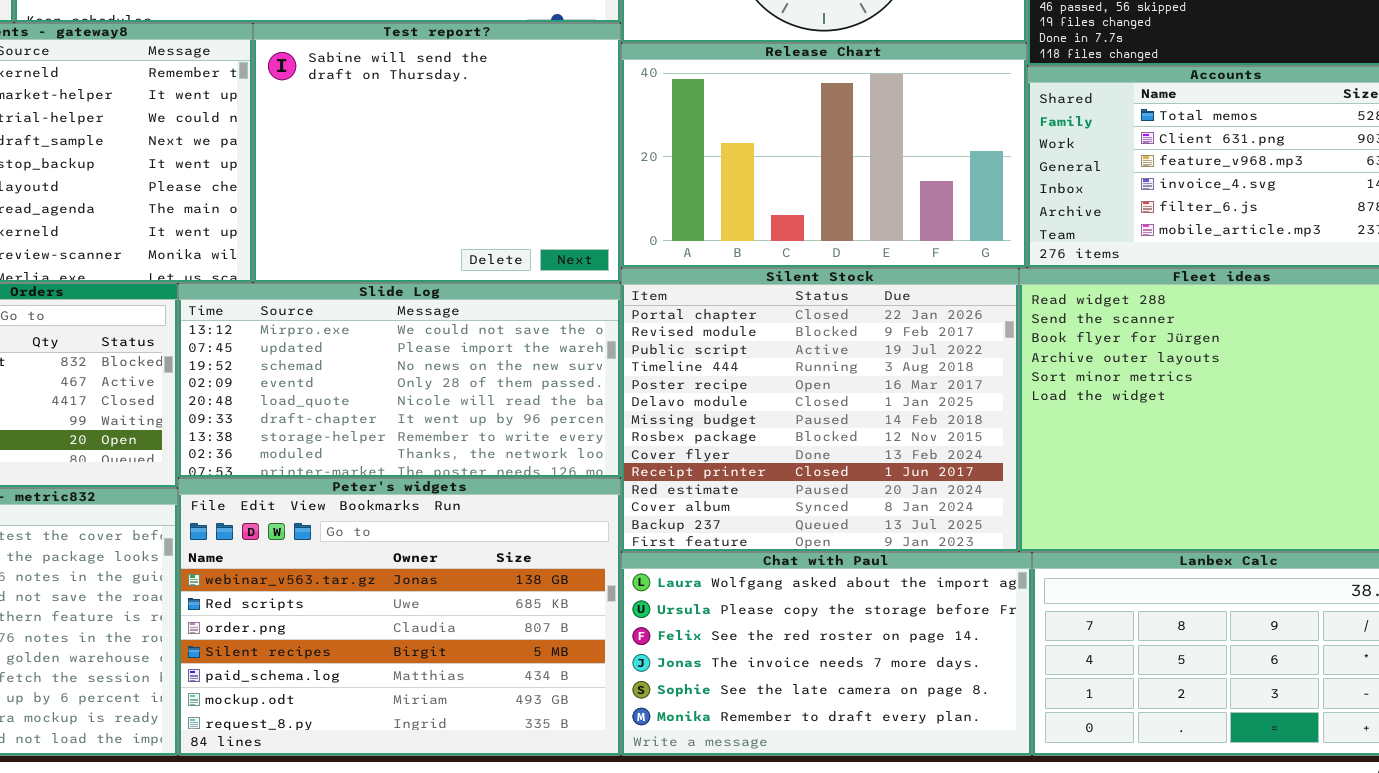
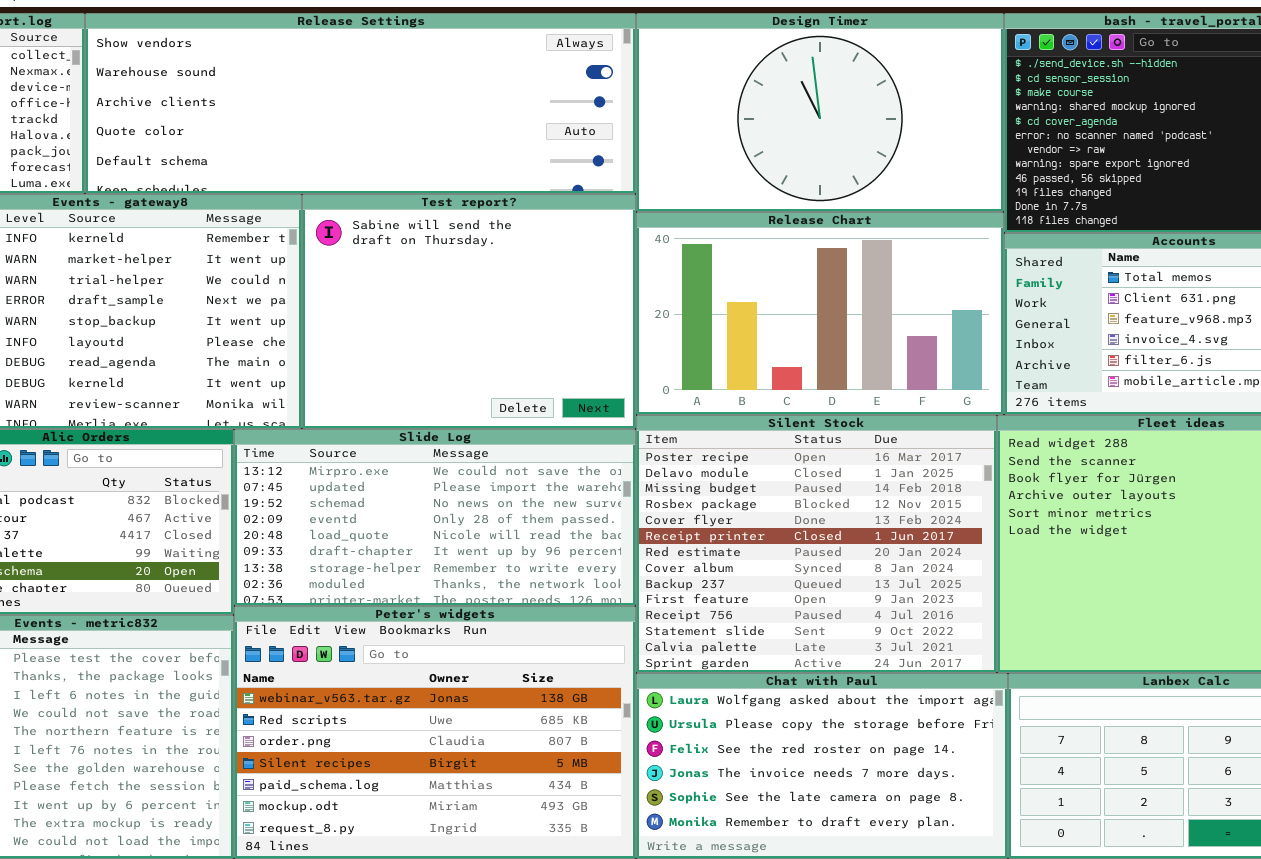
Silent Stock: [621,268,1019,552] -> [636,415,997,673], scrolled down 4 rows

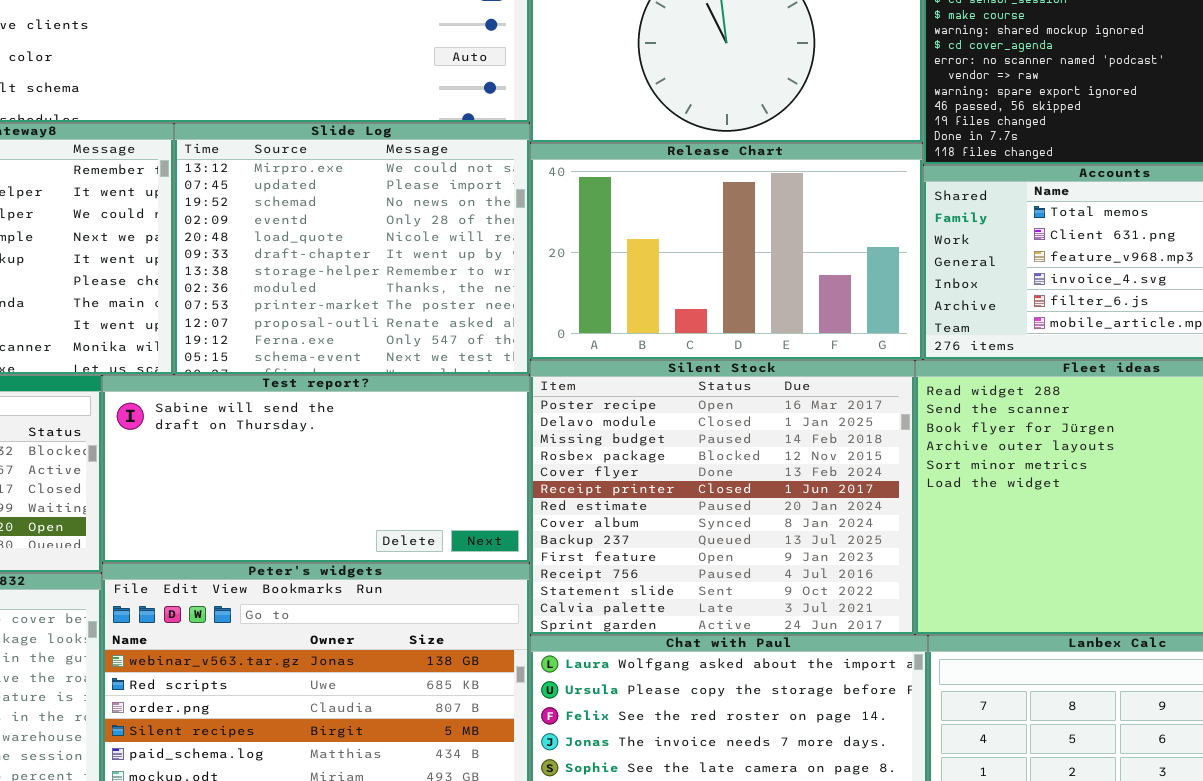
Test report?: [302,194,636,429] -> [102,375,530,563], moved, resized
Slide Log: [234,429,636,606] -> [174,123,530,375], moved, resized

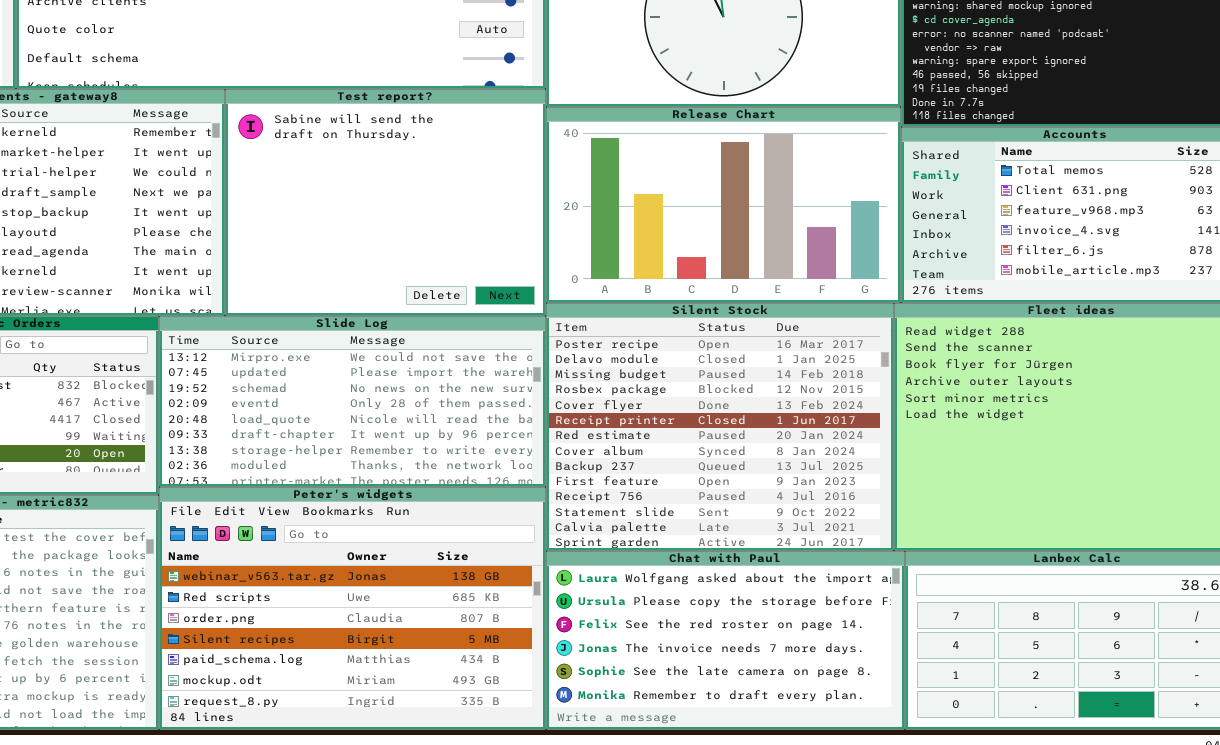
Slide Log: [174,123,530,375] -> [159,316,546,487], moved, resized
Test report?: [102,375,530,563] -> [225,89,546,316], moved, resized

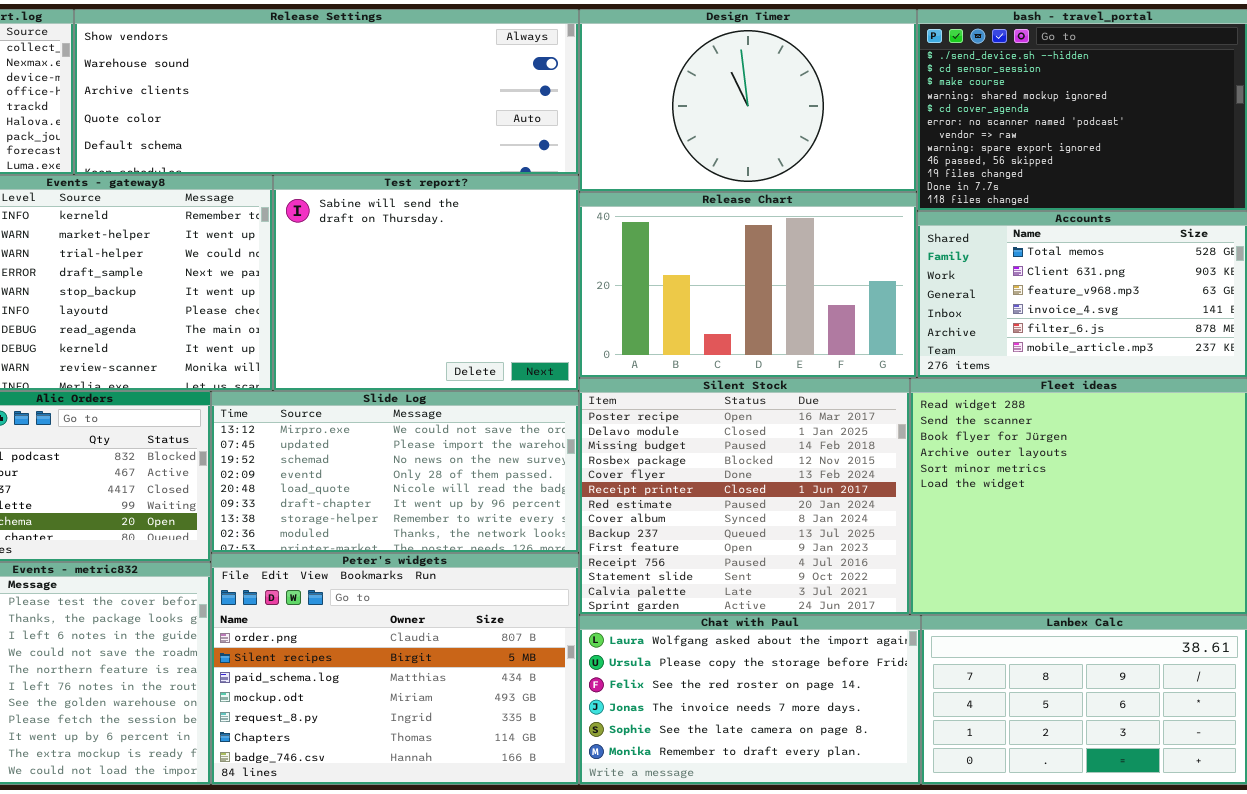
Peter's widgets: [159,487,546,730] -> [211,553,579,785], scrolled down 2 rows

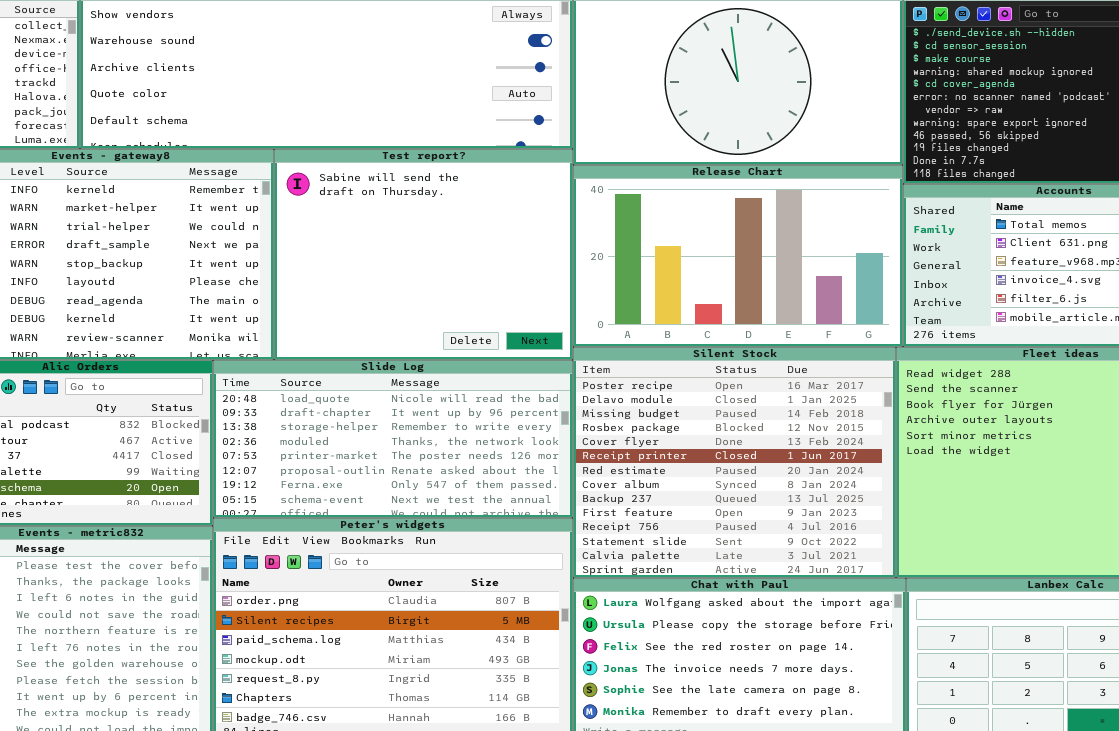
Slide Log: [211,391,579,553] -> [213,360,573,518], scrolled down 4 rows

